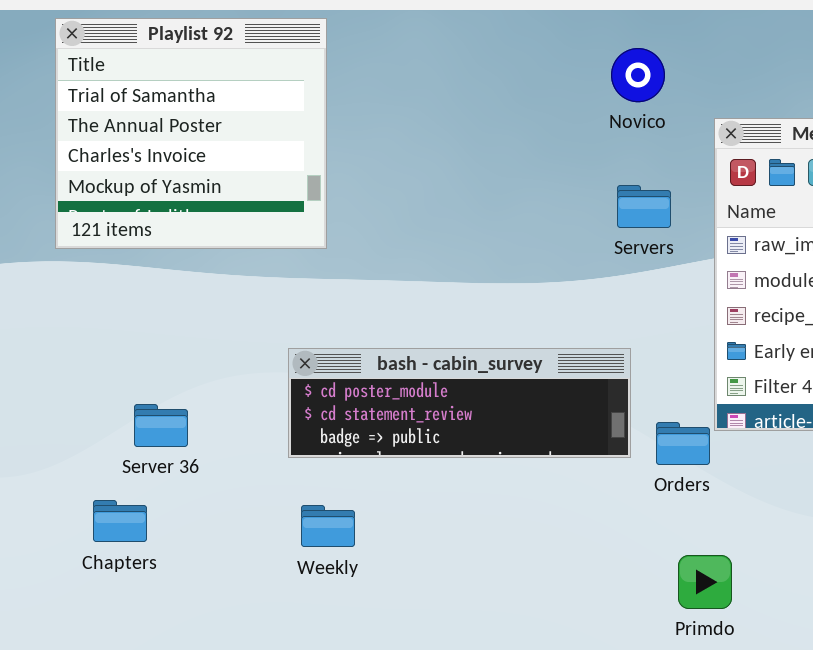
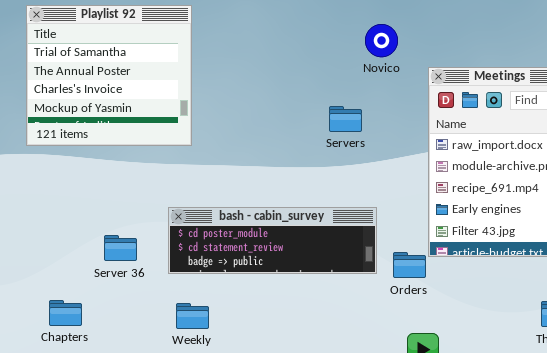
Servers: [617,185,671,228] -> [329,106,362,132], moved
Server 36: [134,404,188,447] -> [104,235,137,261], moved

